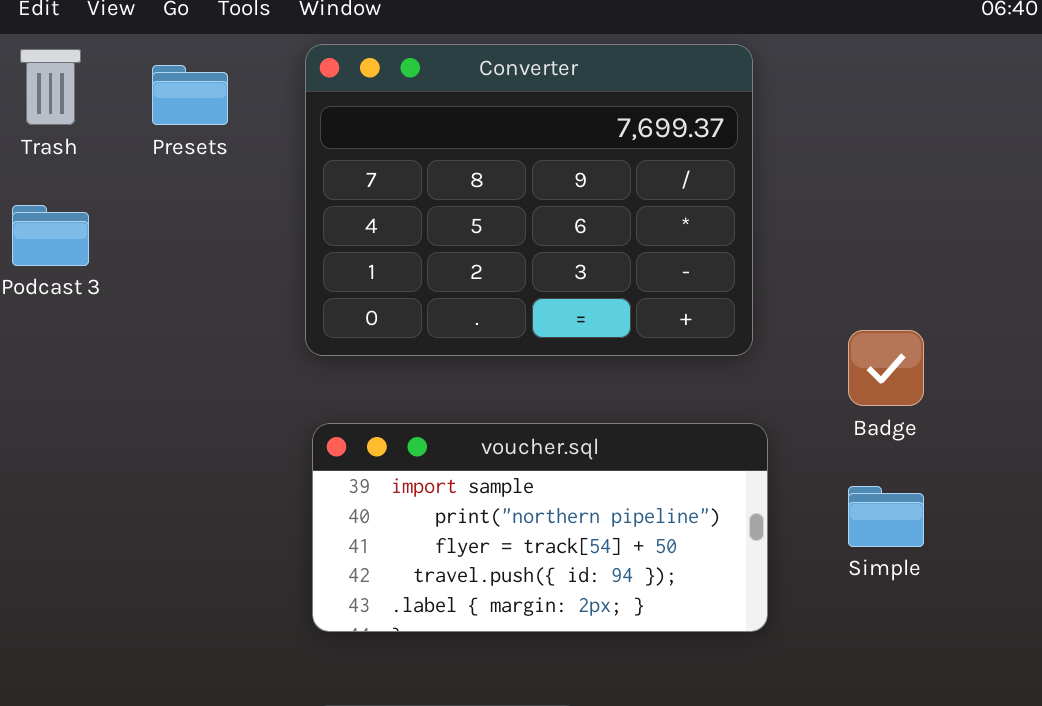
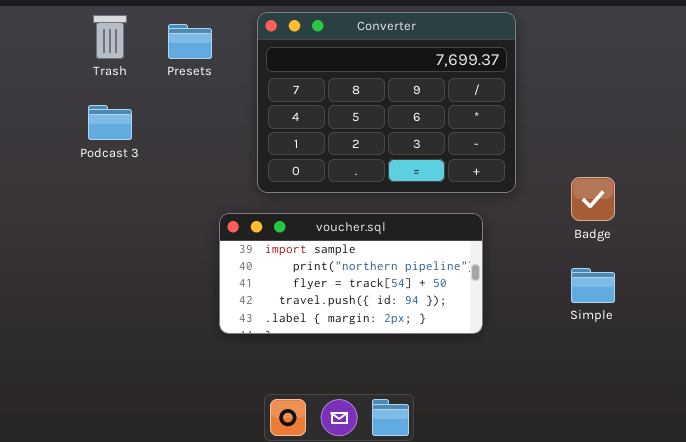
voucher.sql: [312,423,768,632] -> [219,213,483,334], moved

